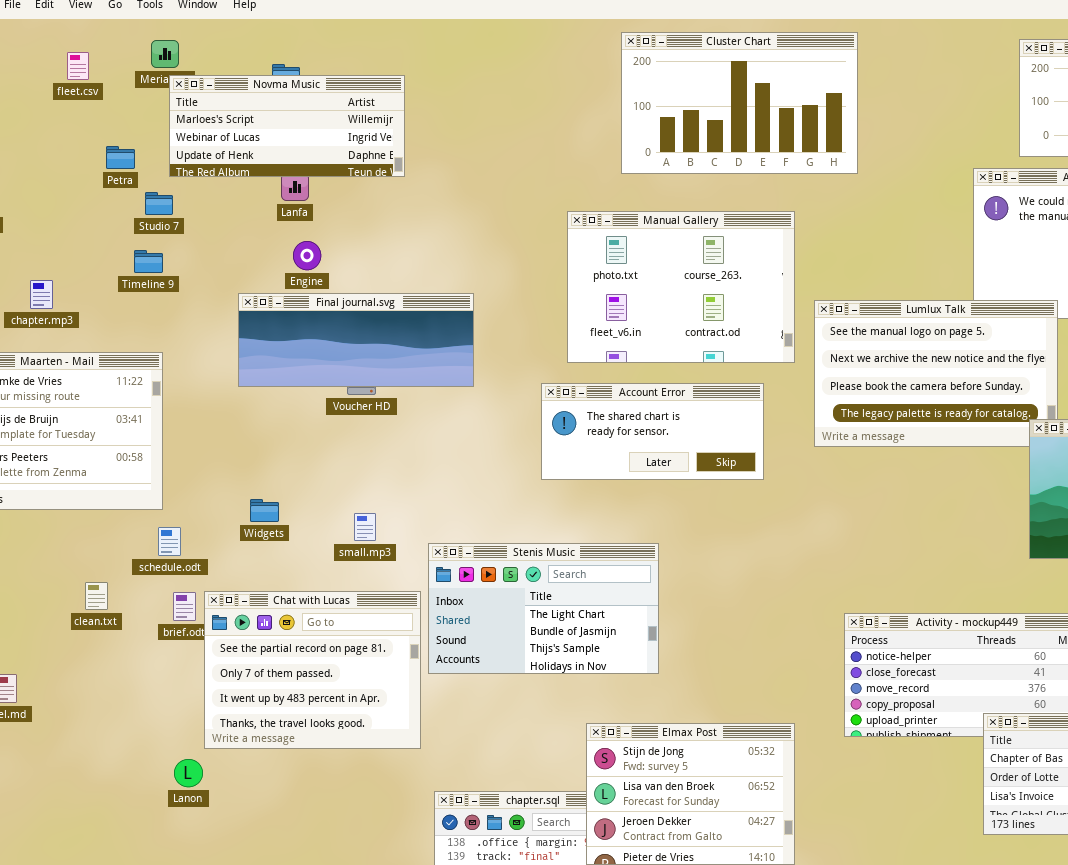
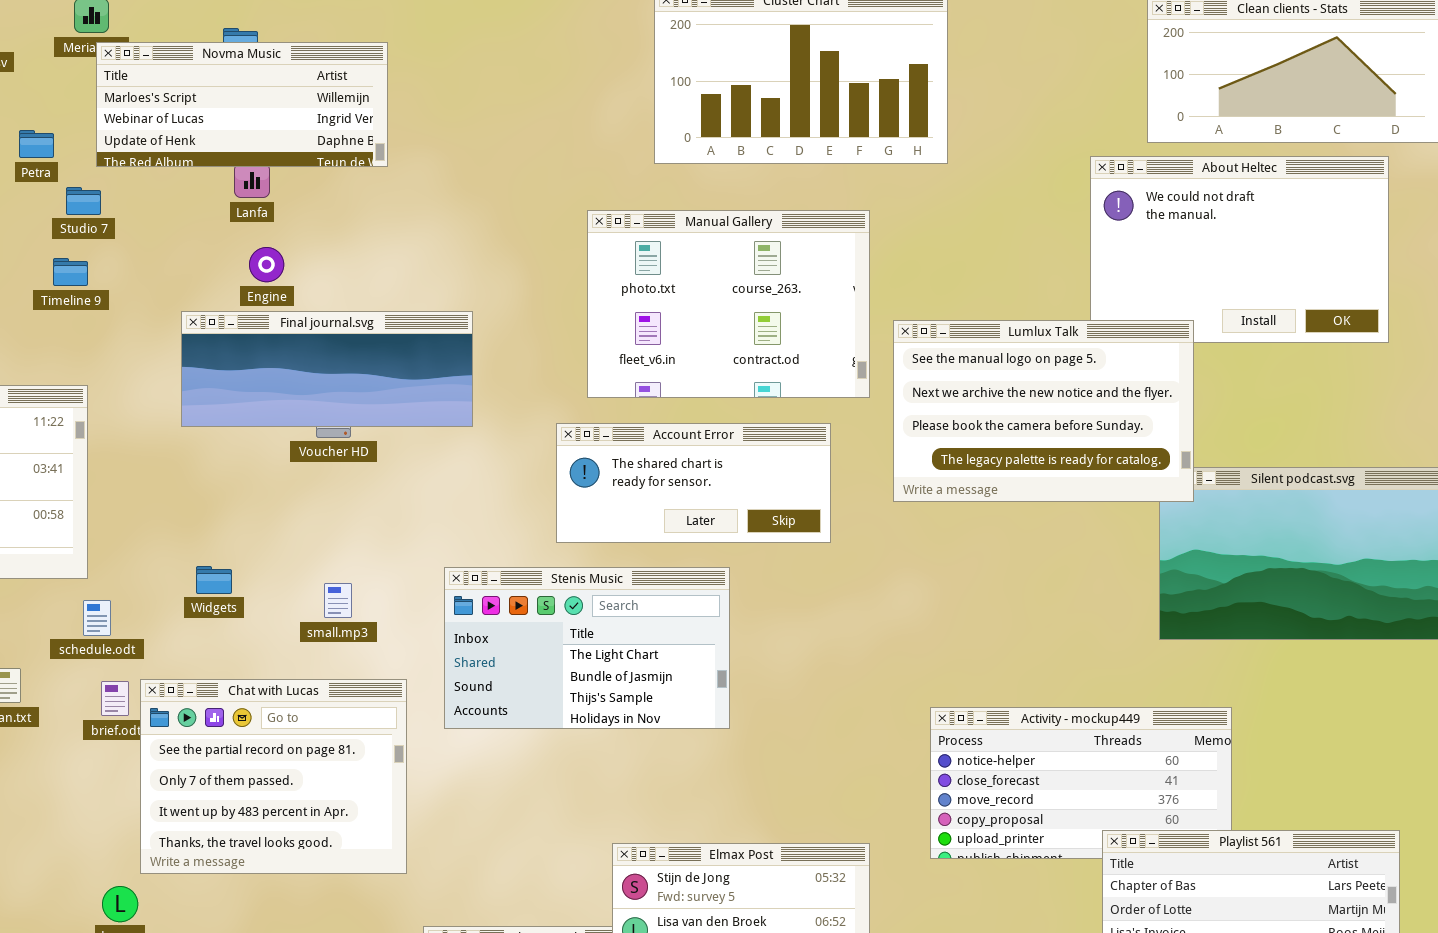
Lumlux Talk: [814,300,1058,447] -> [893,320,1194,502], raised
Stenis Music: [428,543,659,674] -> [444,567,730,729], moved

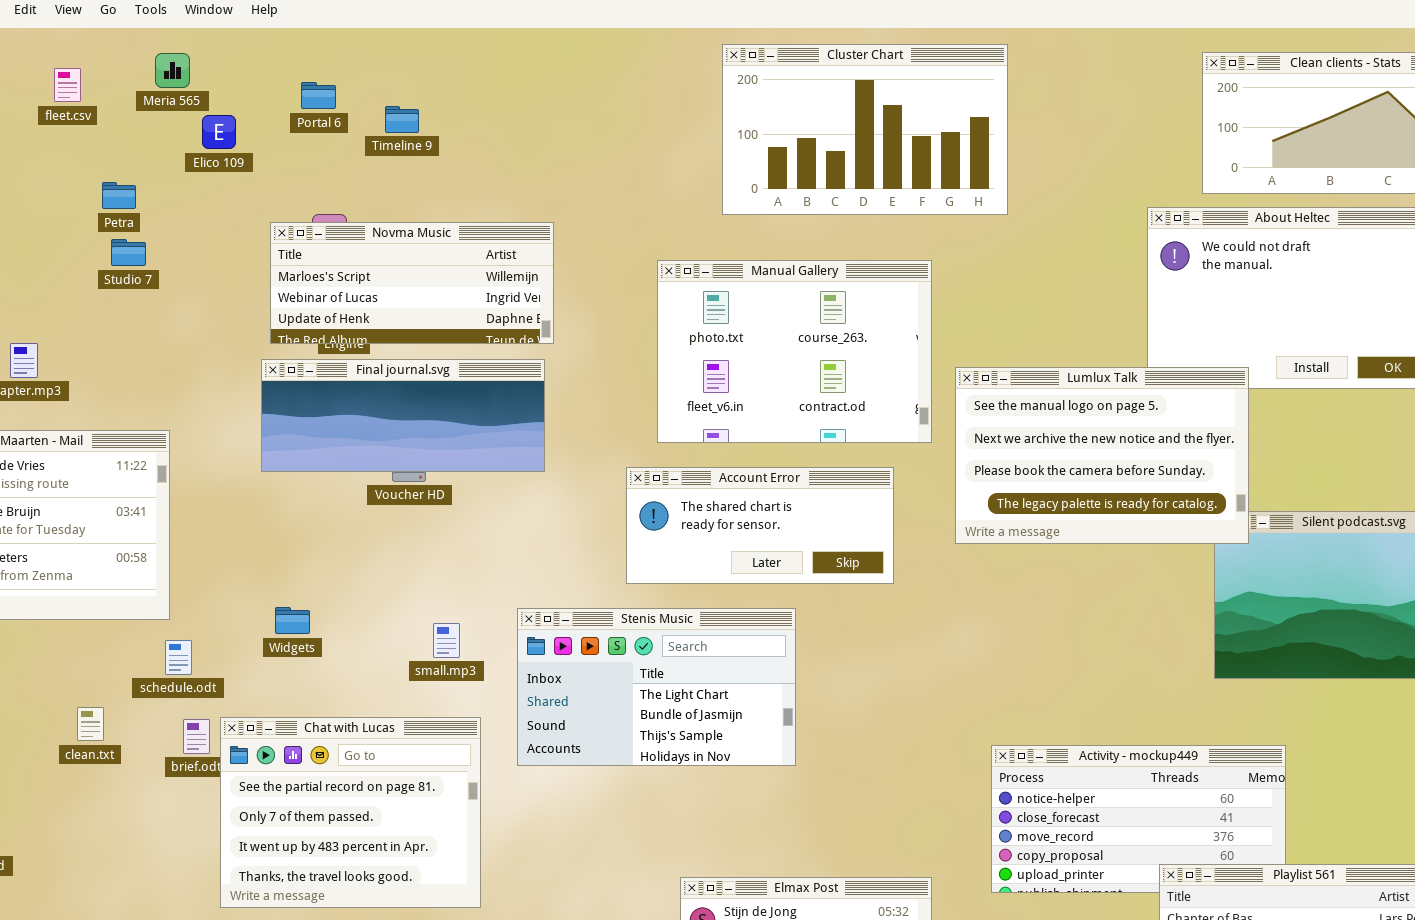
Novma Music: [96,42,388,167] -> [270,222,554,344], moved
Studio 7: [66,187,101,215] -> [111,239,146,266], moved
Timeline 9: [53,258,88,286] -> [385,106,419,133], moved
small.mp3: [324,583,352,618] -> [433,623,460,658], moved

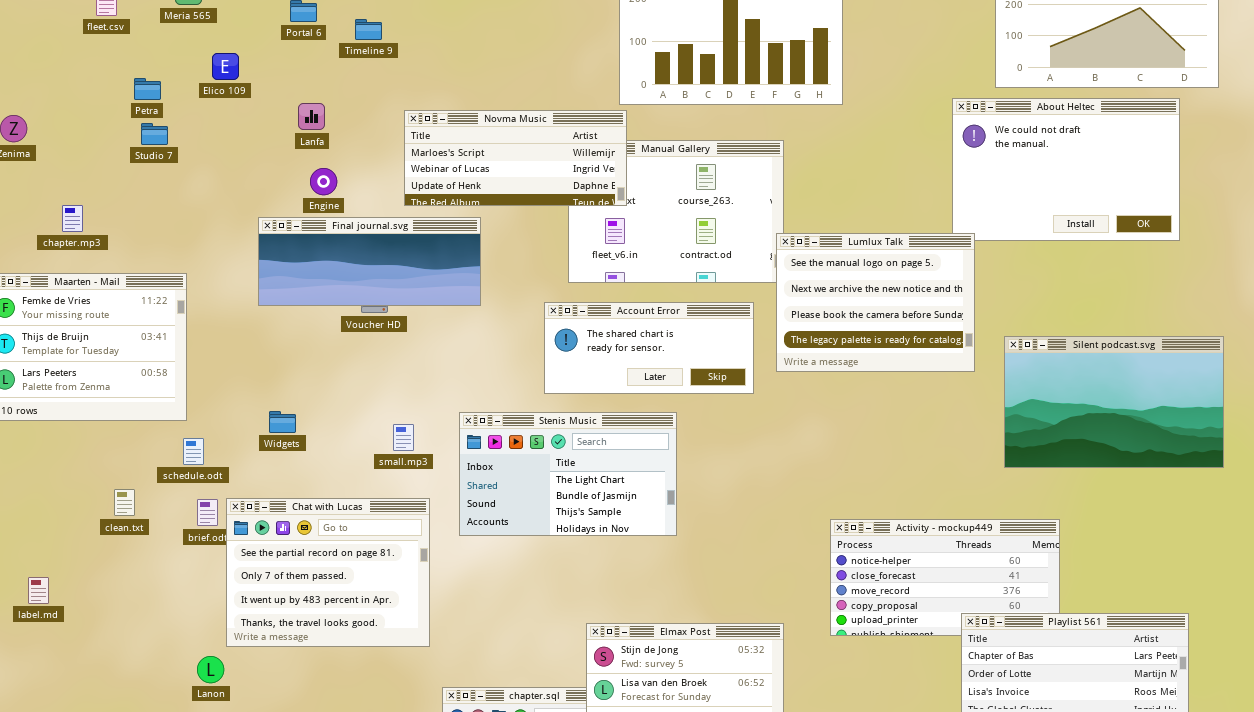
Elico 109: [202,115,236,149] -> [212,53,239,80], moved
Novma Music: [270,222,554,344] -> [404,110,627,206], moved
Lumlux Talk: [955,367,1249,544] -> [776,233,975,372], moved, resized

